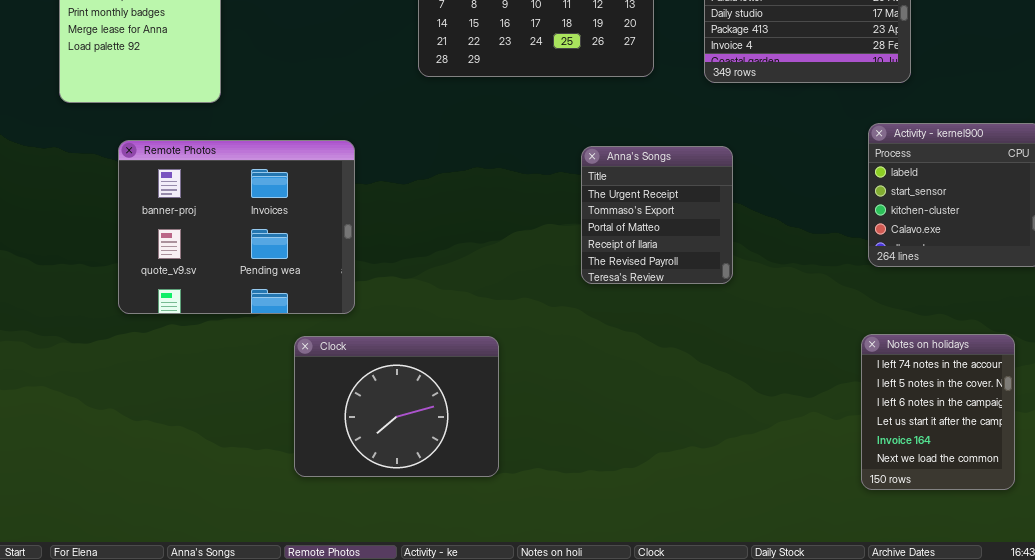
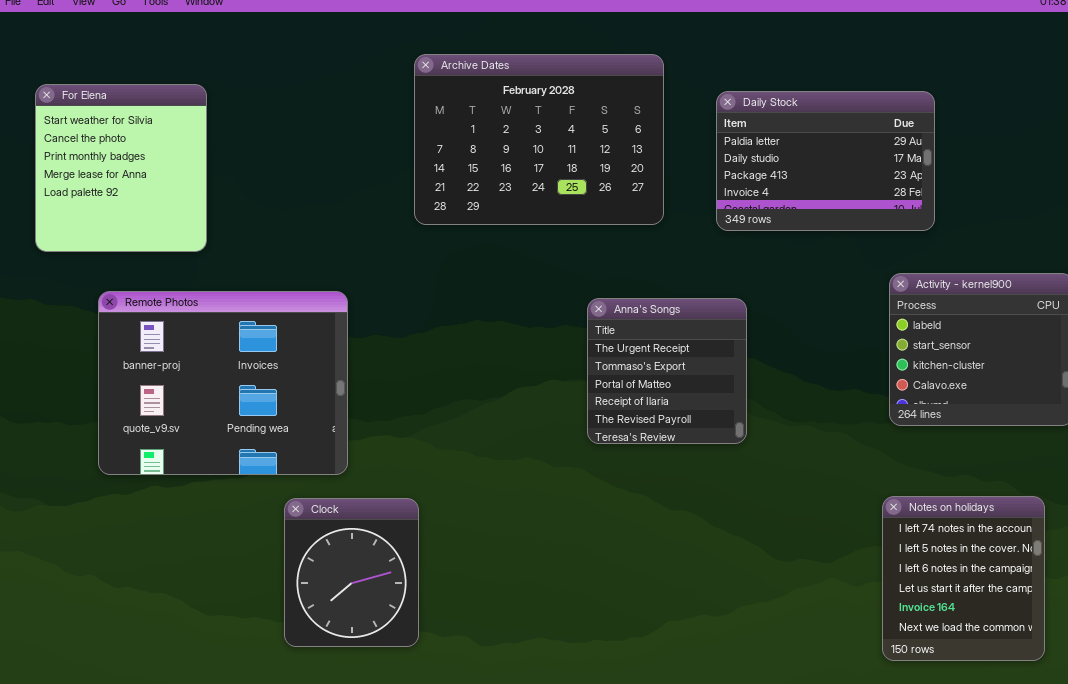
Clock: [294,336,499,477] -> [284,498,419,647], resized

